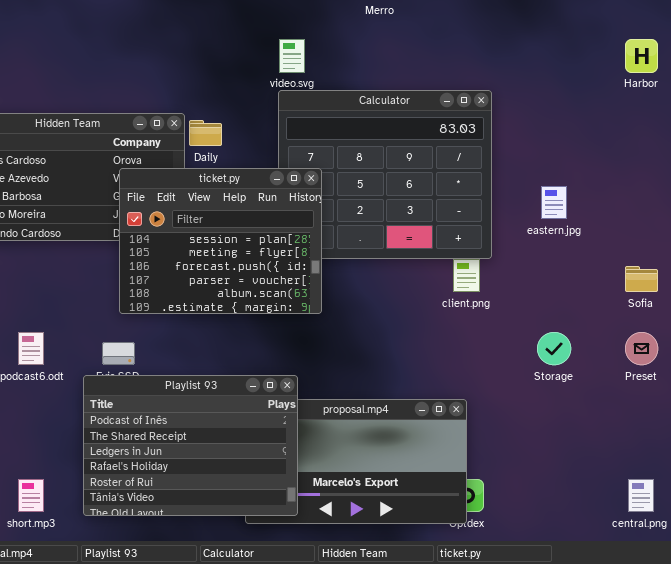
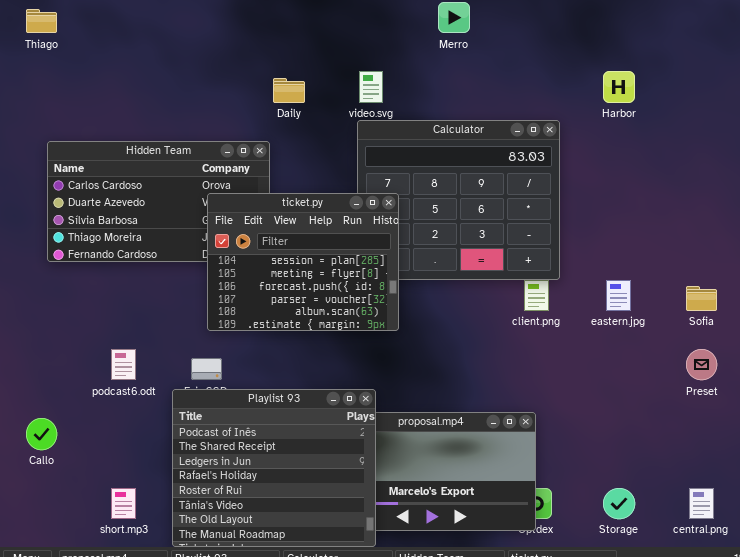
Harbor: [625,39,658,73] -> [603,71,635,103], moved
Daily: [189,120,222,146] -> [273,78,305,103], moved
eastern.jpg: [541,186,567,219] -> [606,280,631,311], moved
Storage: [537,332,571,365] -> [603,488,635,519], moved
Playlist 93: [83,375,298,516] -> [172,389,376,547], resized

